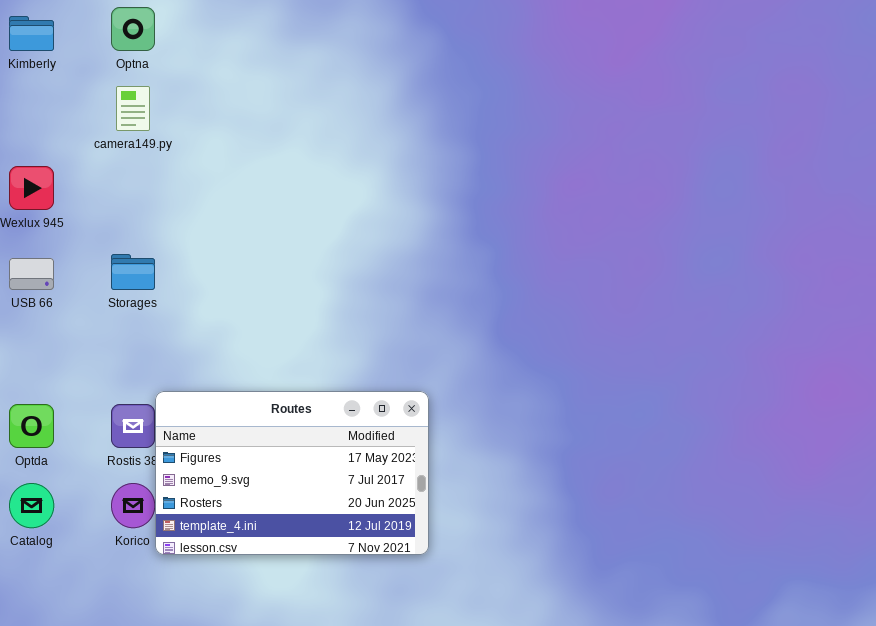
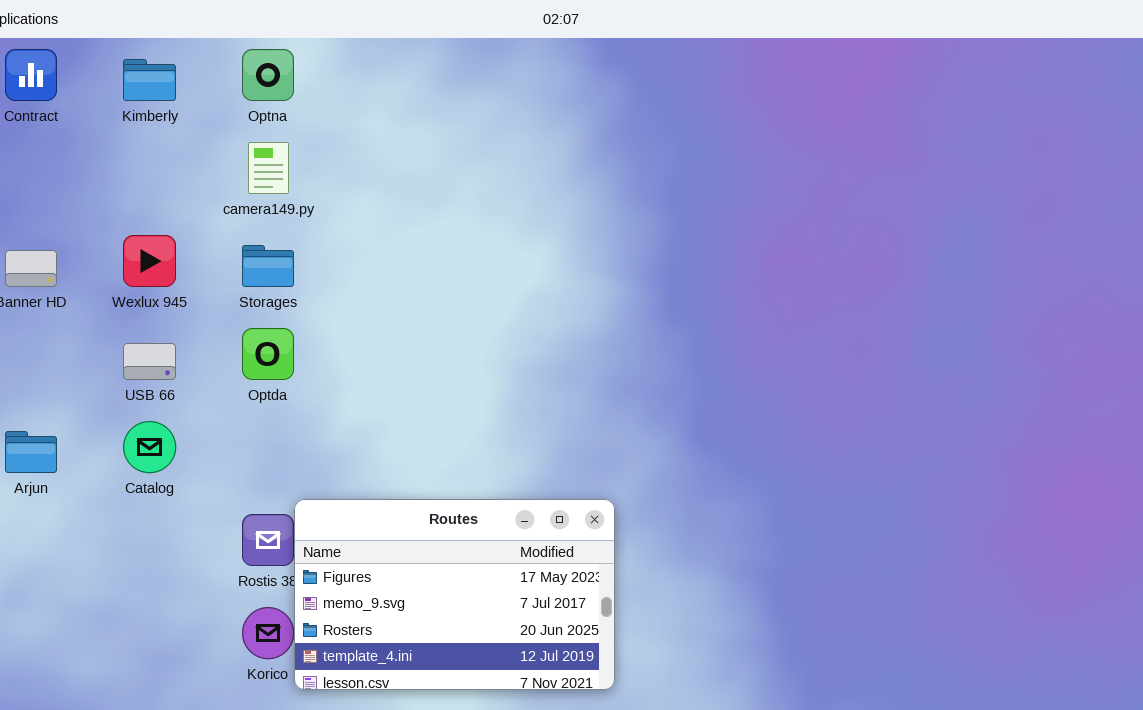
Storages: [111,254,155,290] -> [242,245,294,287], moved
Optda: [9,404,54,448] -> [242,328,294,380], moved
Catalog: [9,483,54,528] -> [123,421,176,473], moved

